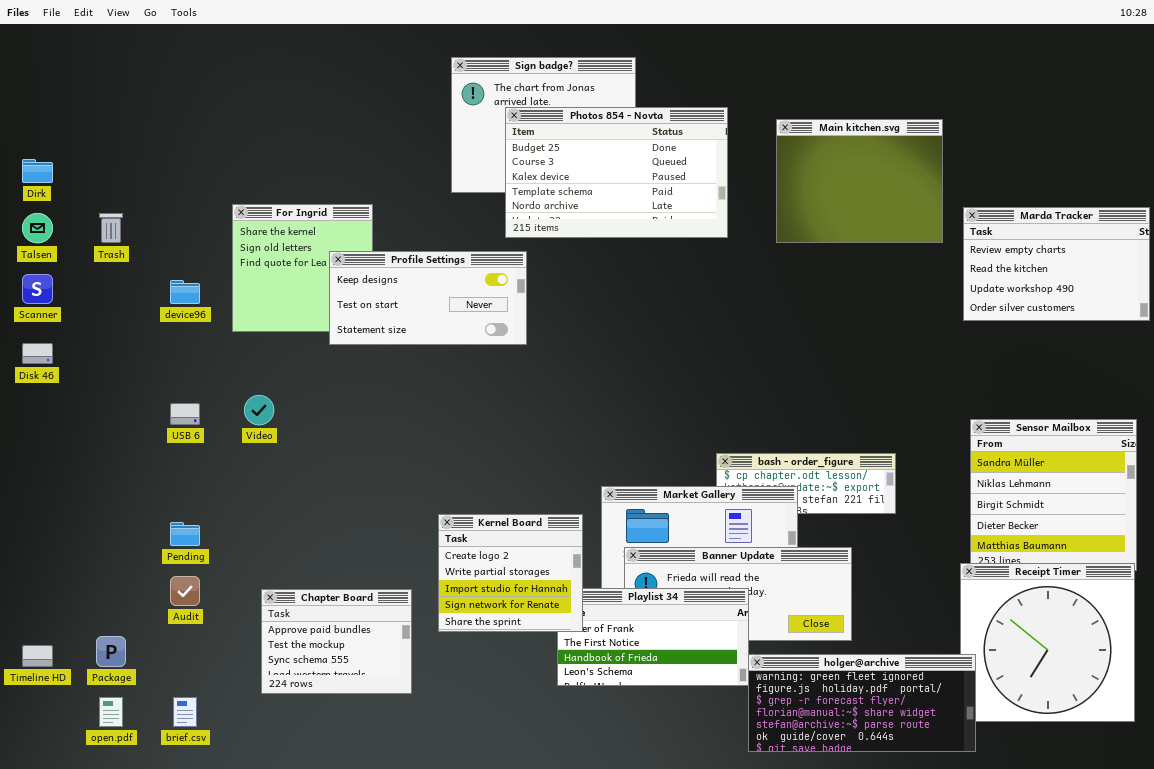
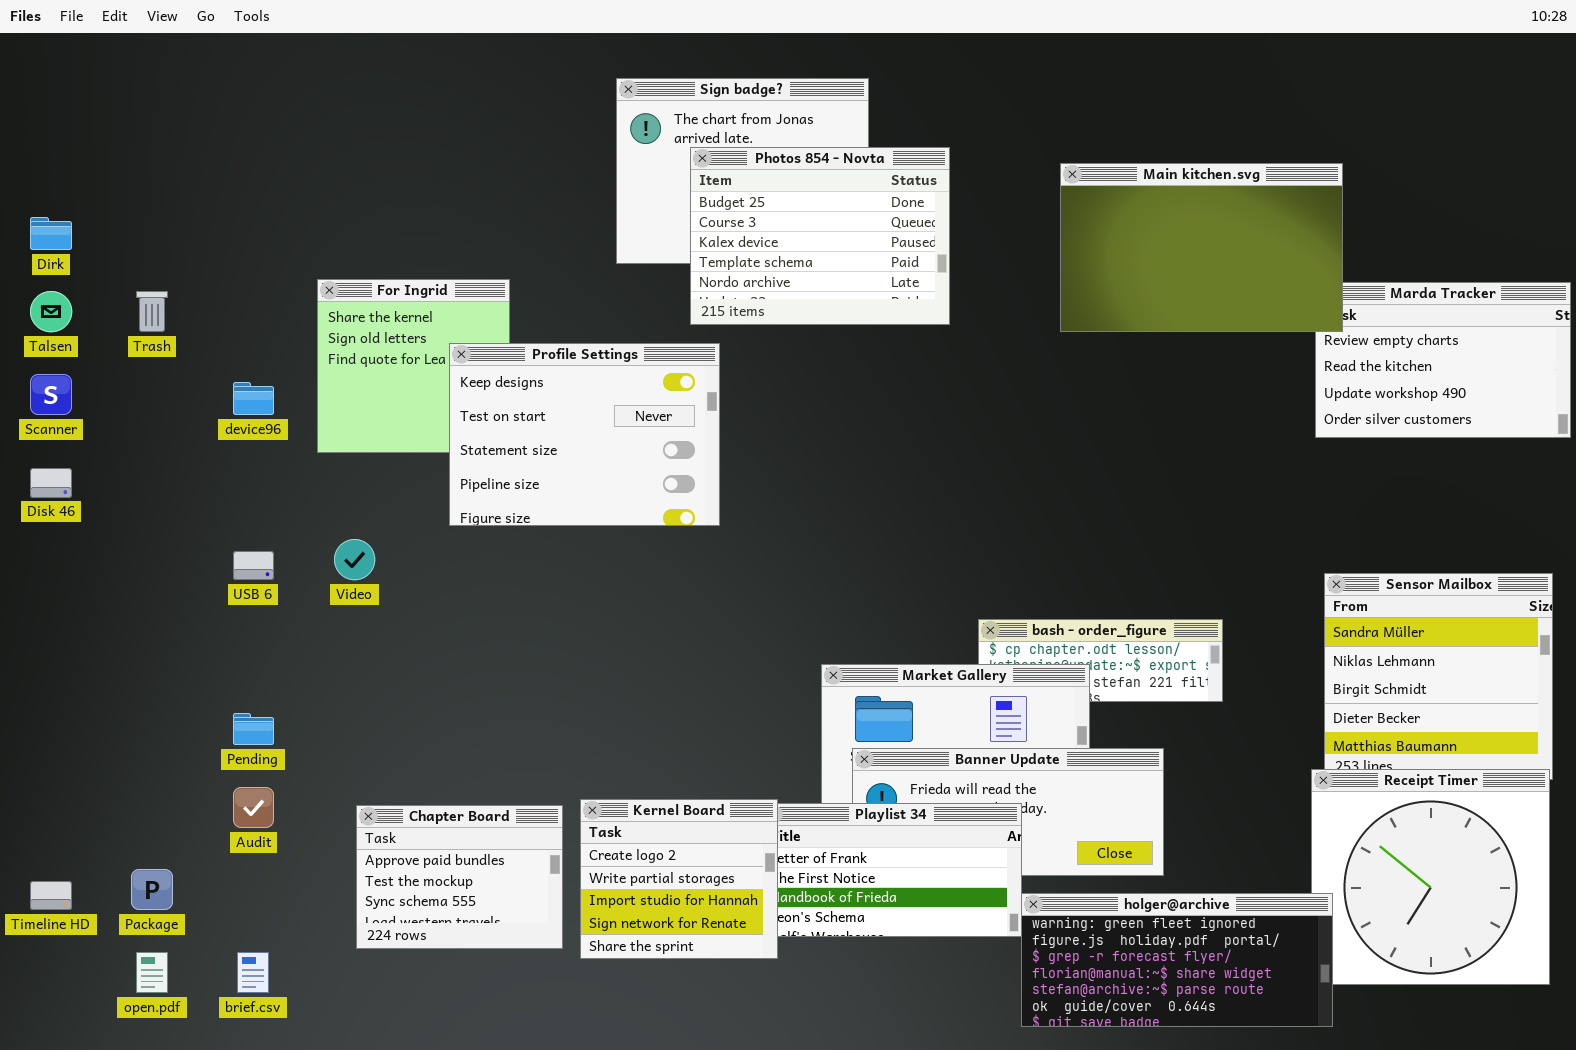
Photos 854 - Novta: [505,107,728,238] -> [690,147,950,325], resized
Main kitchen.svg: [776,119,943,243] -> [1060,163,1343,332], resized
Profile Settings: [329,251,527,345] -> [449,343,720,526], resized
Kernel Board: [438,514,583,632] -> [580,799,778,959], moved

